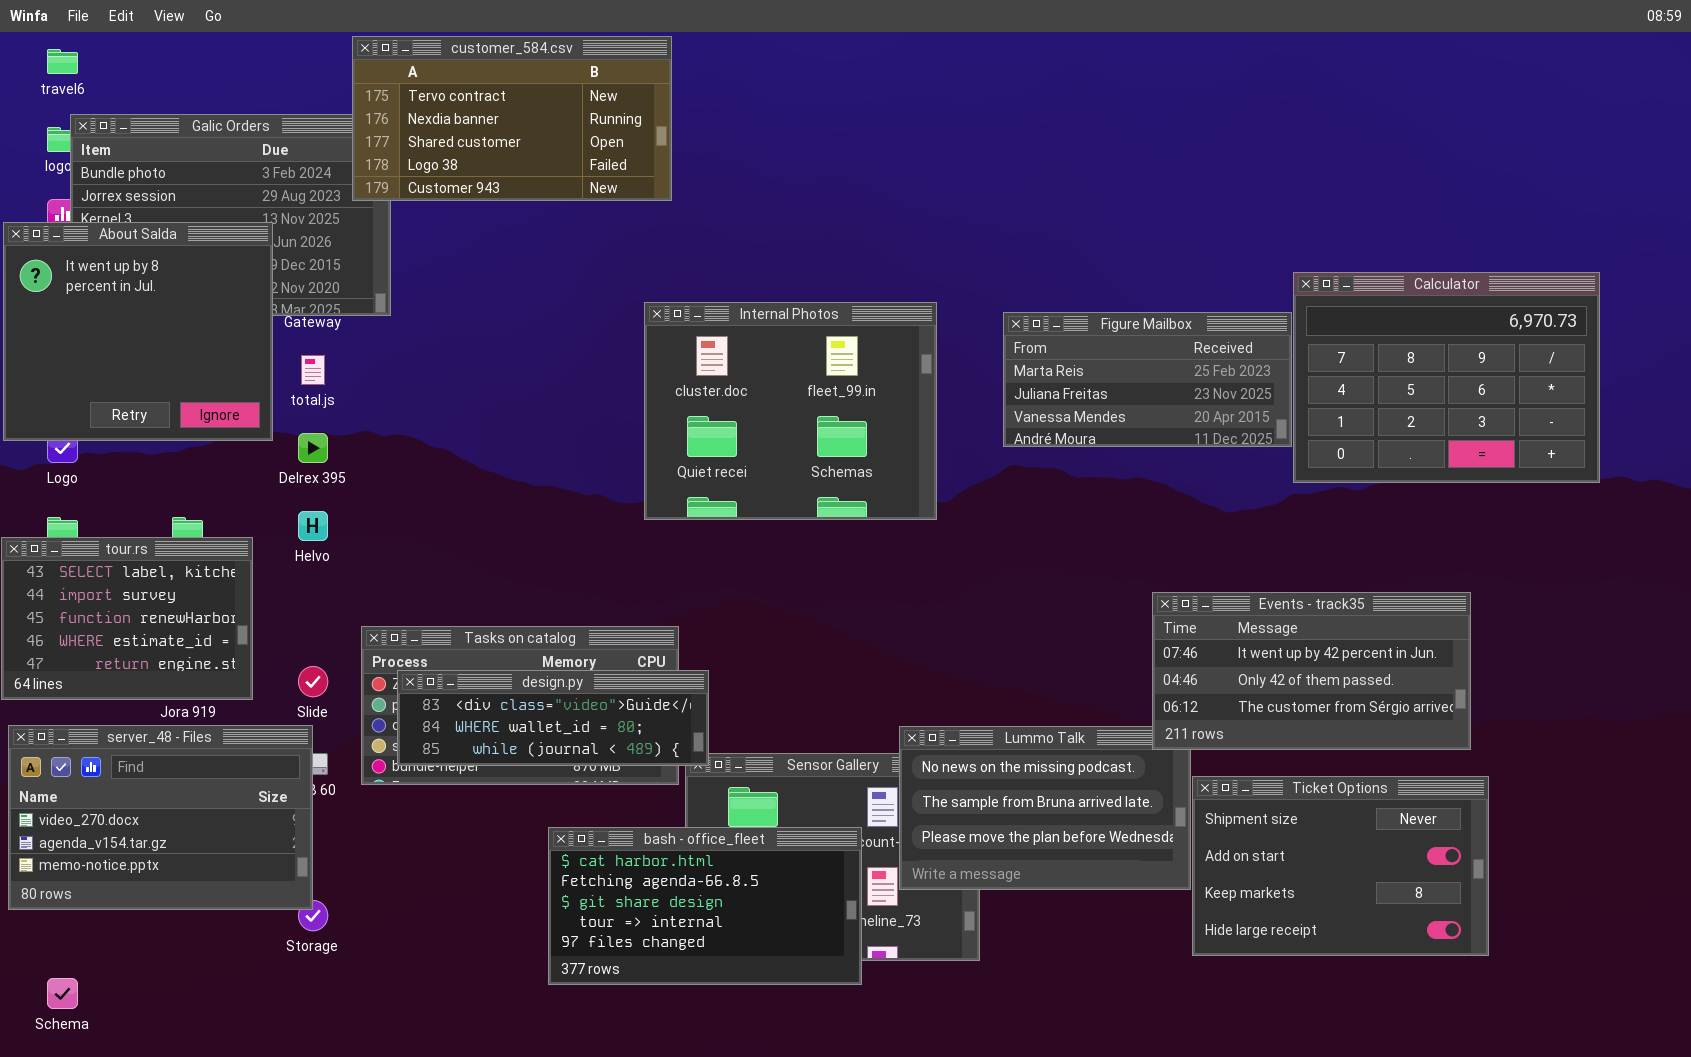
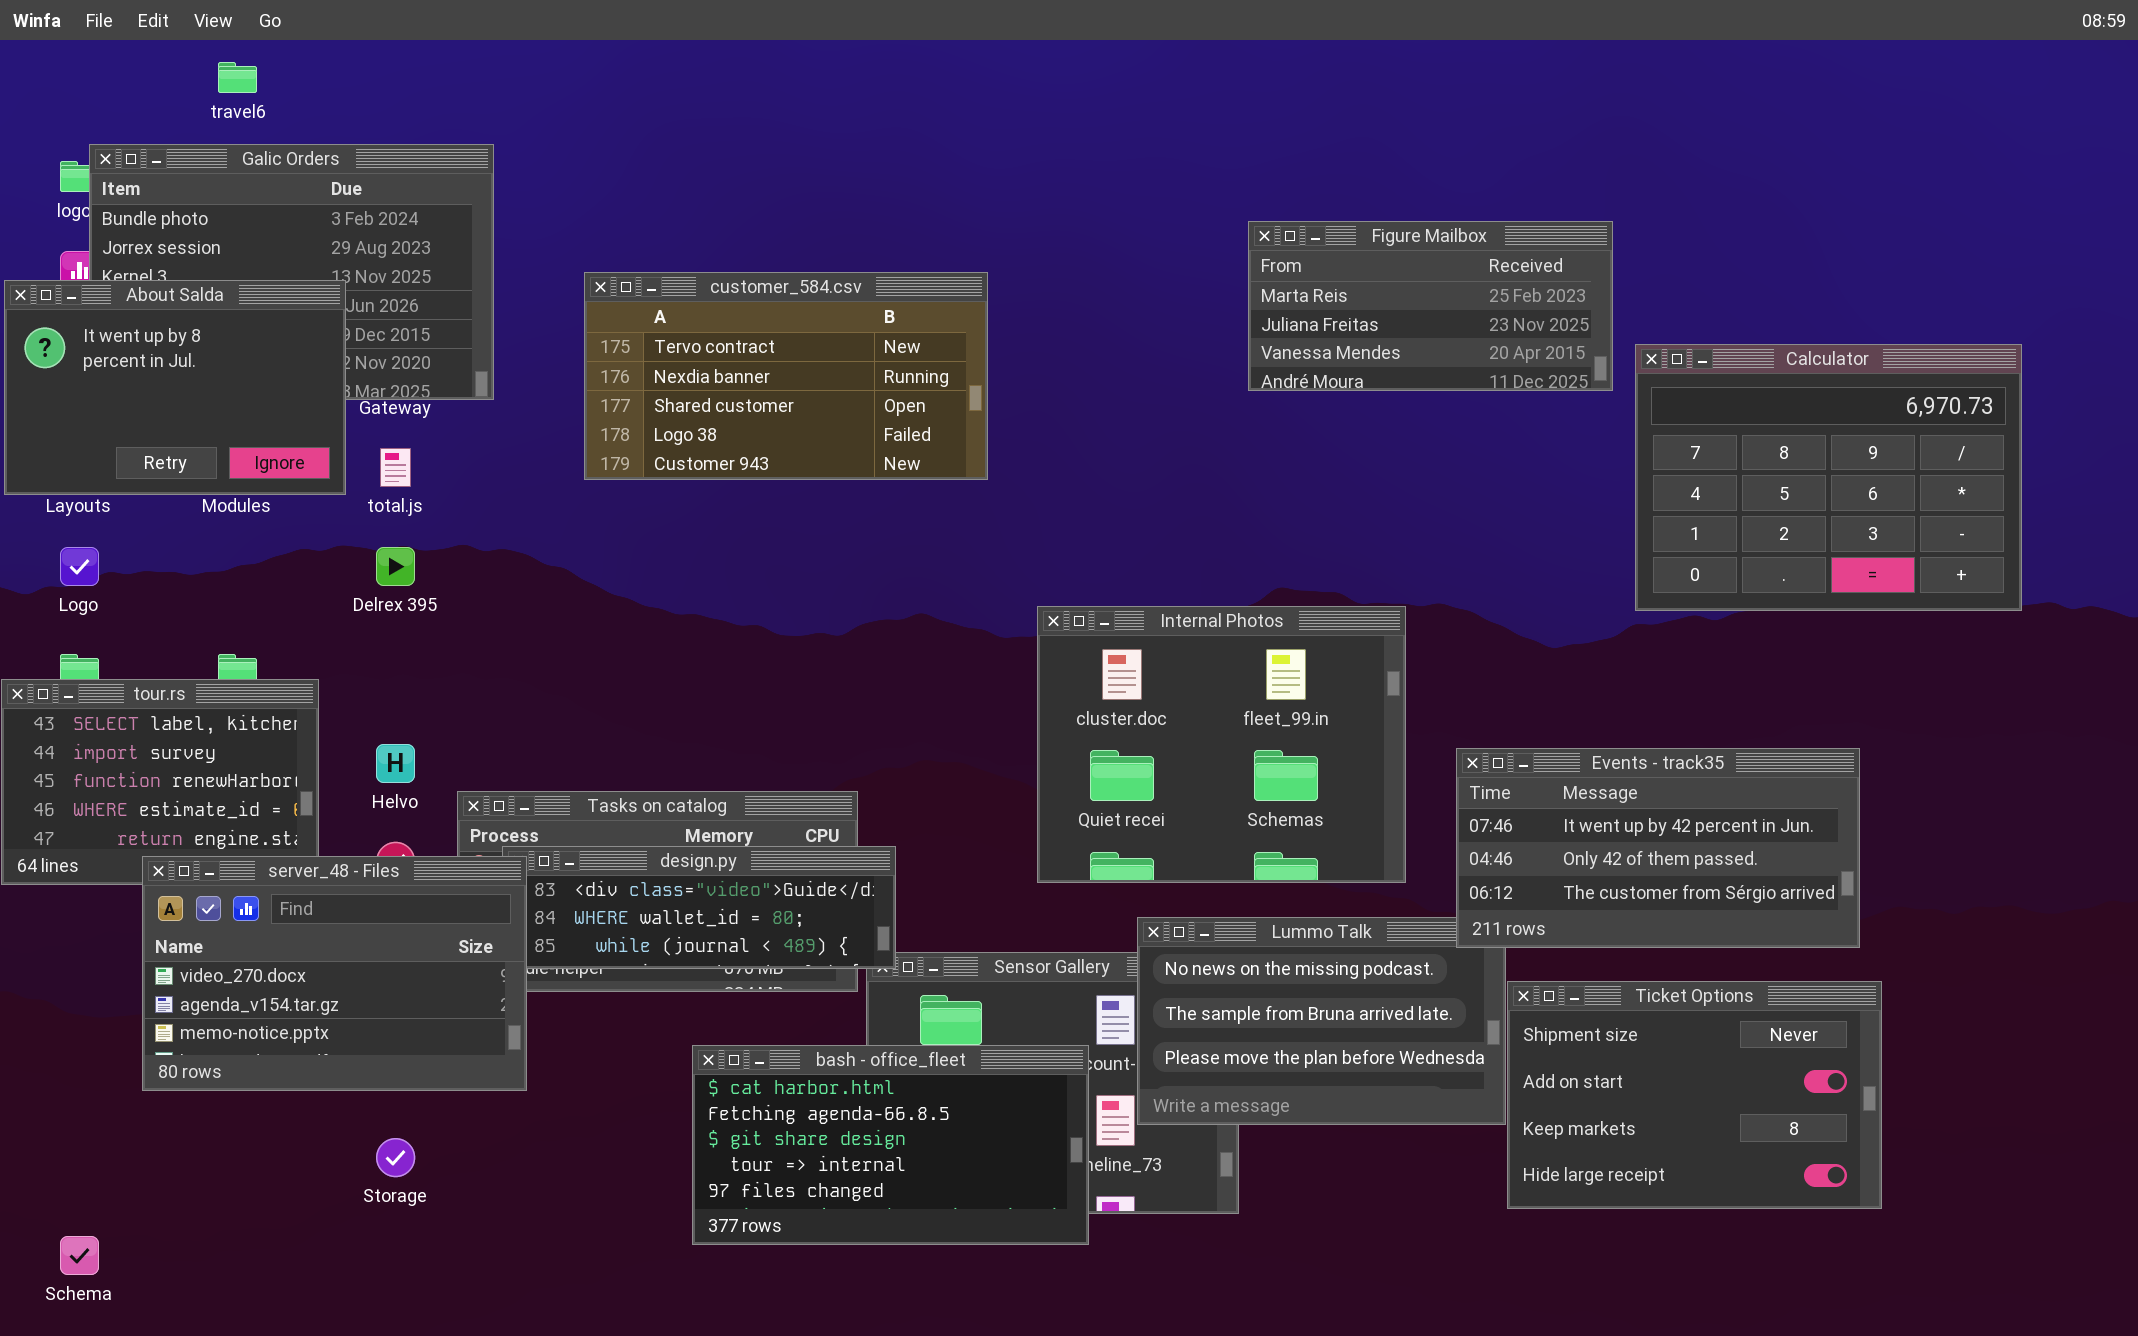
customer_584.csv: [352,36,672,201] -> [584,272,988,480], moved
travel6: [47,49,78,74] -> [218,62,257,93], moved
About Salda: [3,222,273,441] -> [4,280,346,495], resized
Internal Photos: [644,302,937,520] -> [1037,606,1406,883], moved
Figure Mailbox: [1003,312,1292,447] -> [1248,221,1613,391], moved
Helvo: [298,511,328,541] -> [376,744,415,783], moved
server_48 - Files: [8,725,313,910] -> [142,856,527,1091], moved

